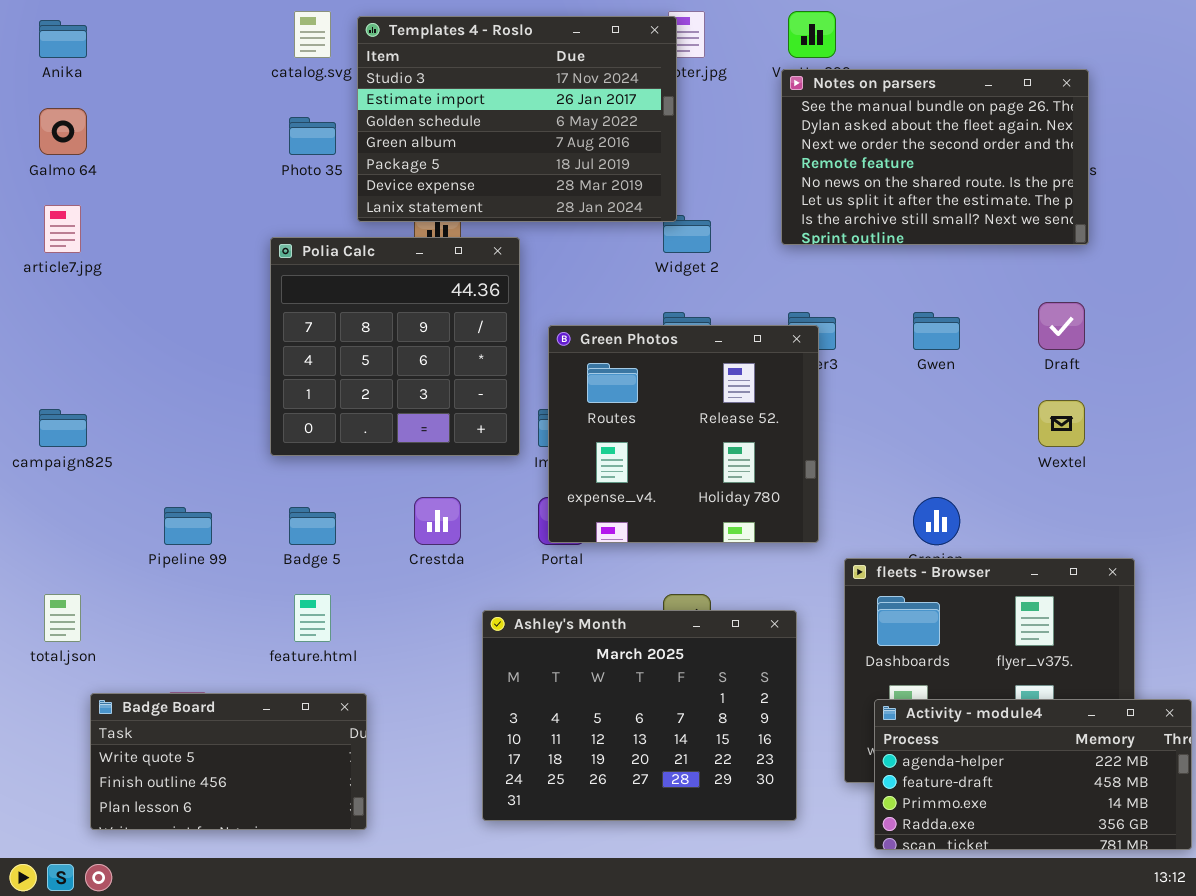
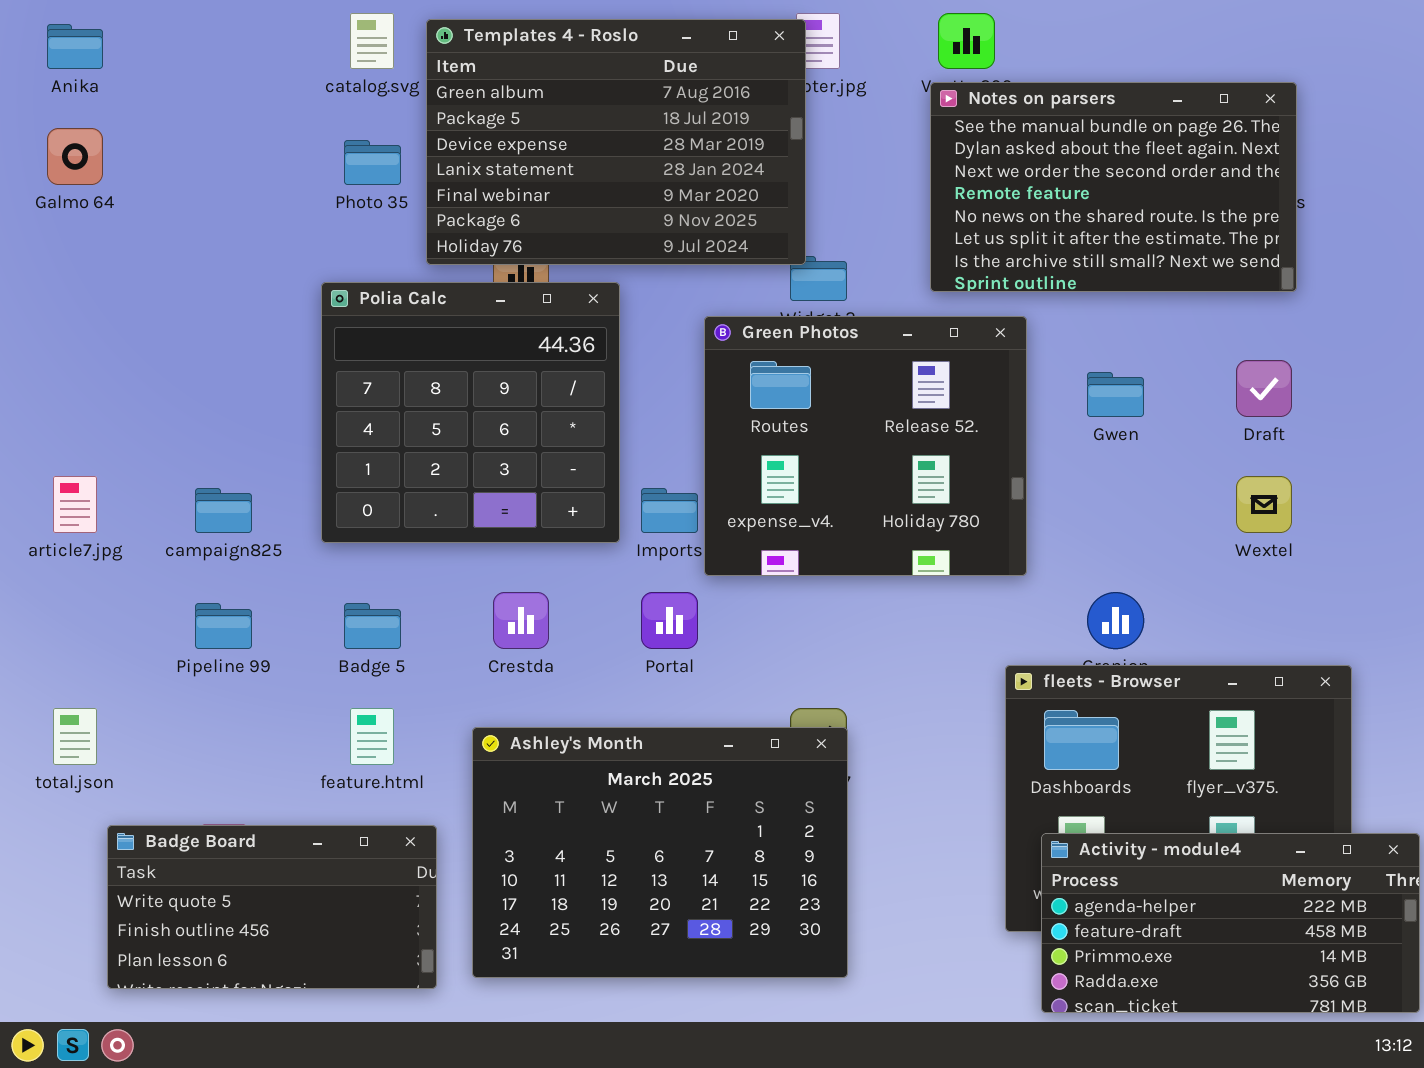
Templates 4 - Roslo: [357,16,677,222] -> [426,19,806,265], scrolled down 3 rows
article7.jpg: [44,205,81,253] -> [53,476,97,533], moved
Green Photos: [548,325,819,543] -> [704,316,1027,576], moved
campaign825: [39,409,87,447] -> [195,488,252,533], moved
Ashley's Month: [482,610,797,821] -> [472,727,848,978], moved

